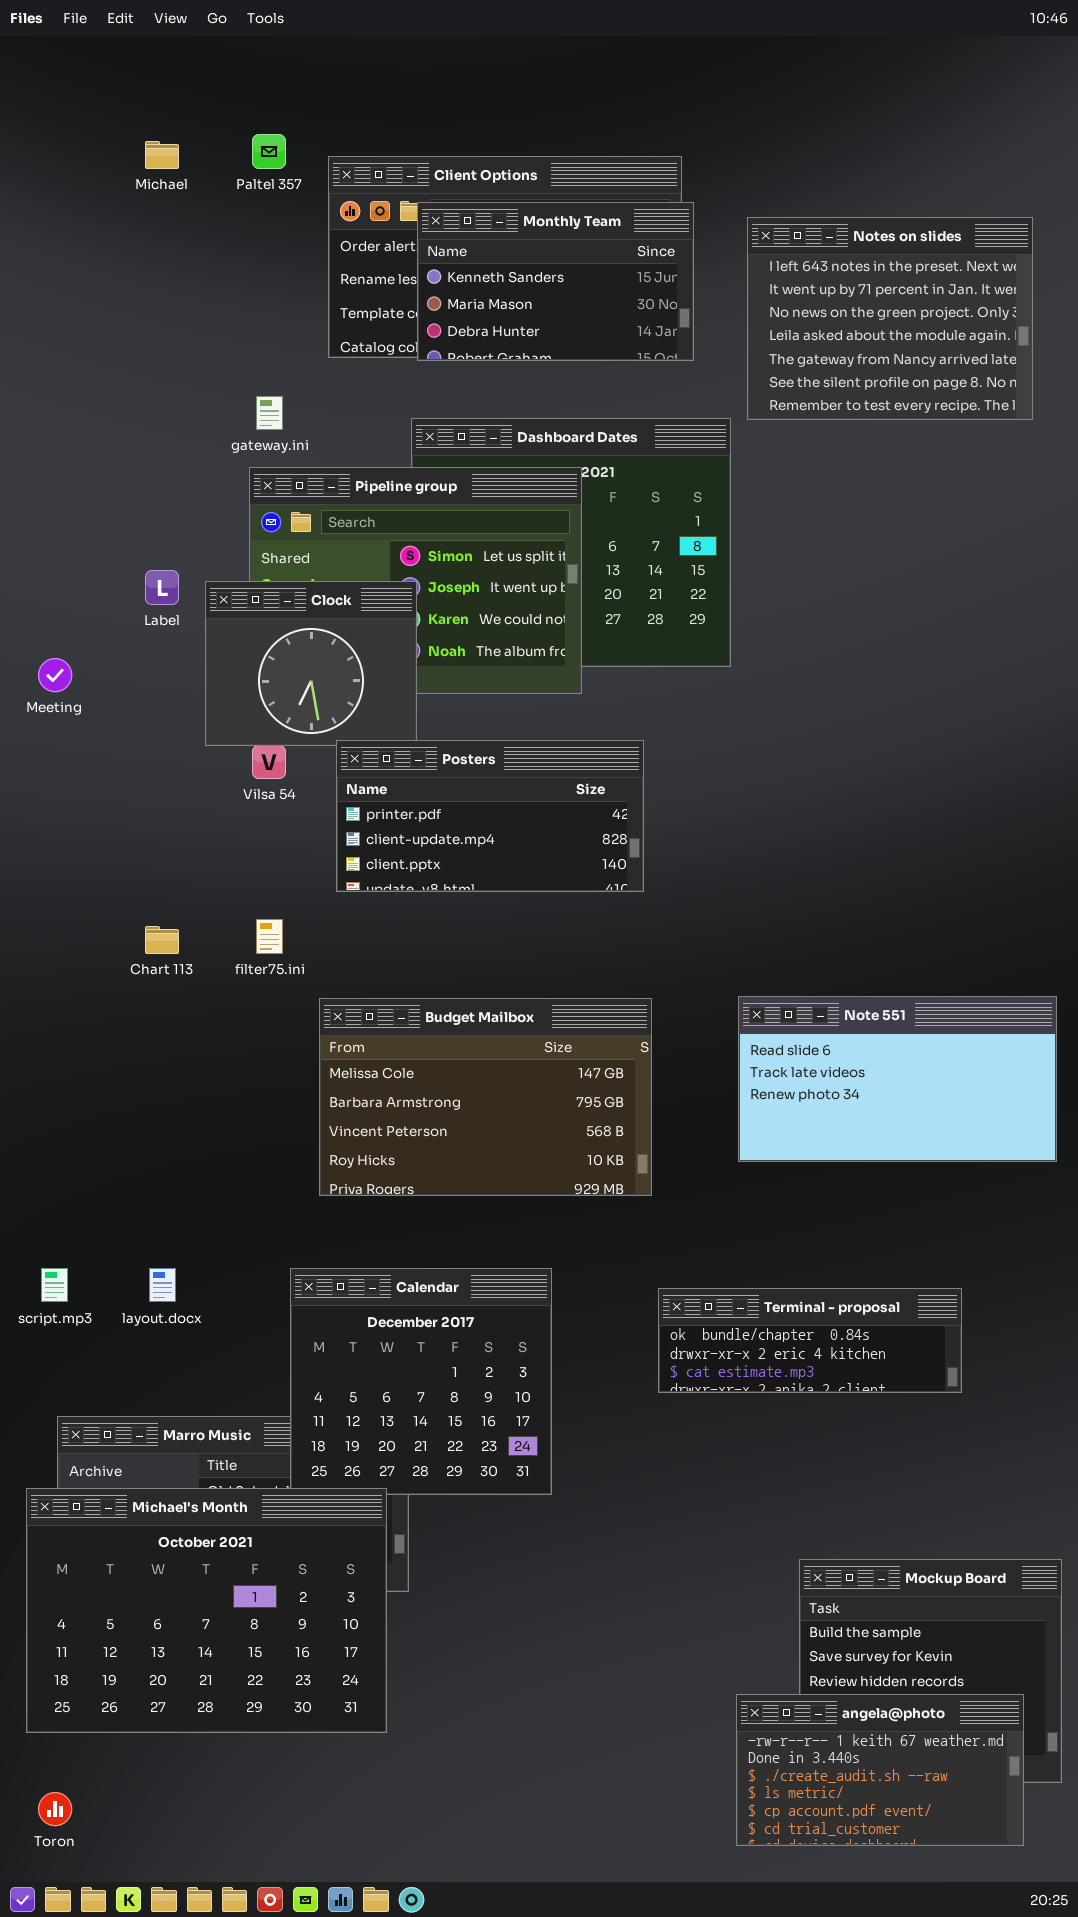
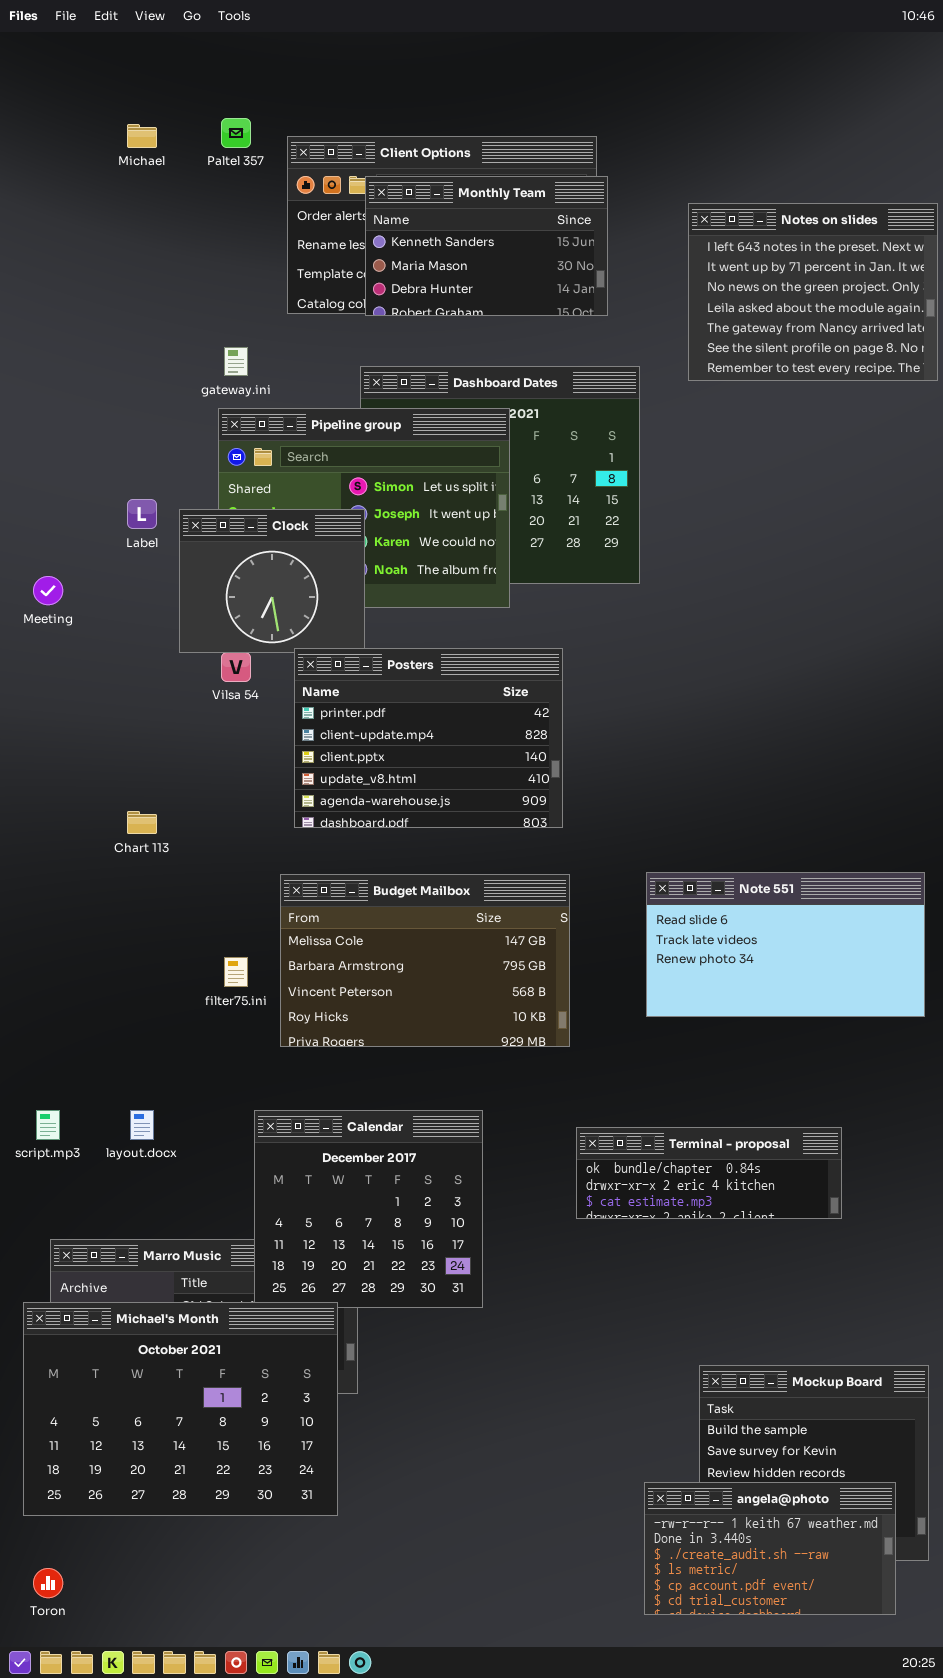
Notes on slides: [747,217,1033,420] -> [688,203,938,381], moved
Posters: [336,740,644,892] -> [294,648,563,828], resized
filter75.ini: [256,919,283,954] -> [224,957,248,987], moved

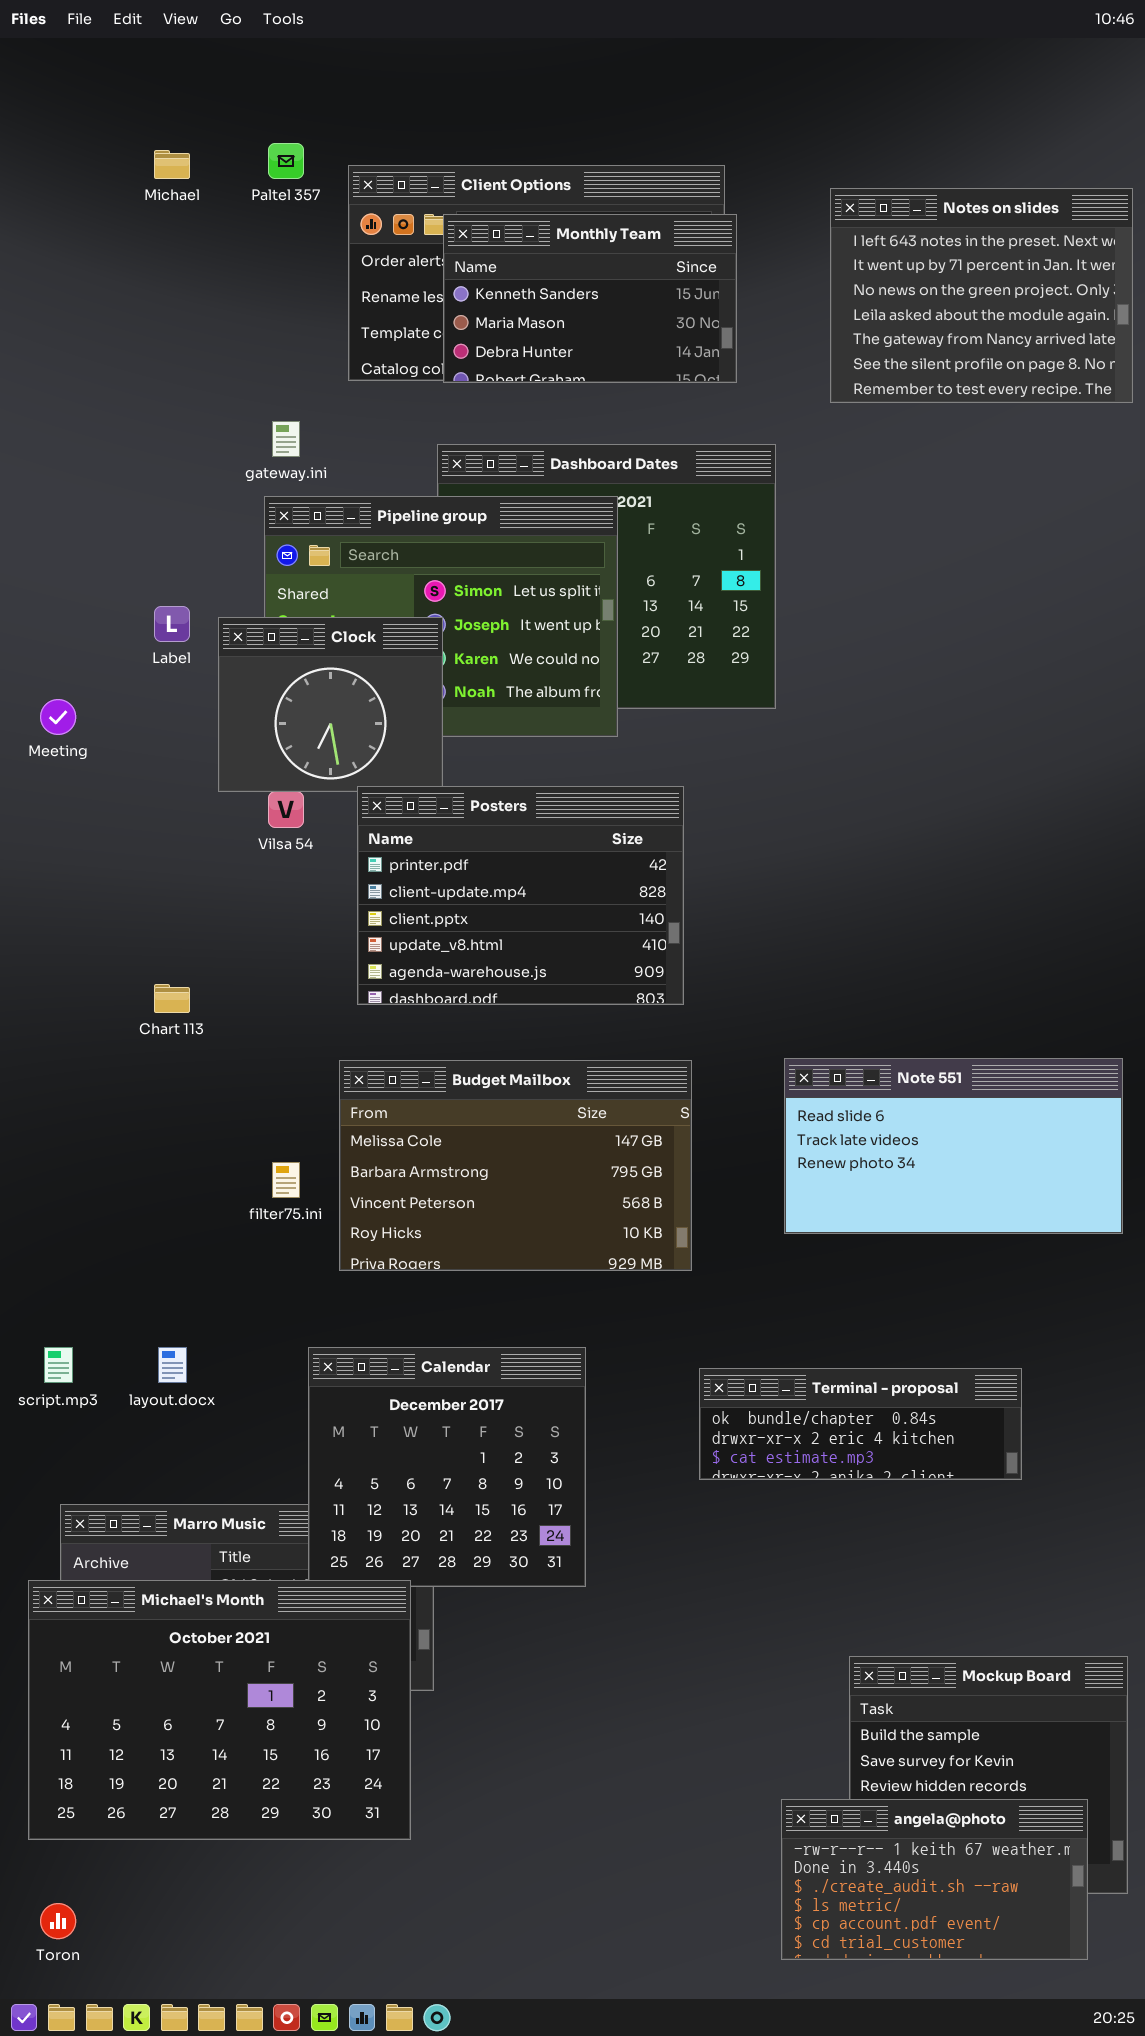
Notes on slides: [688,203,938,381] -> [830,188,1133,403], moved

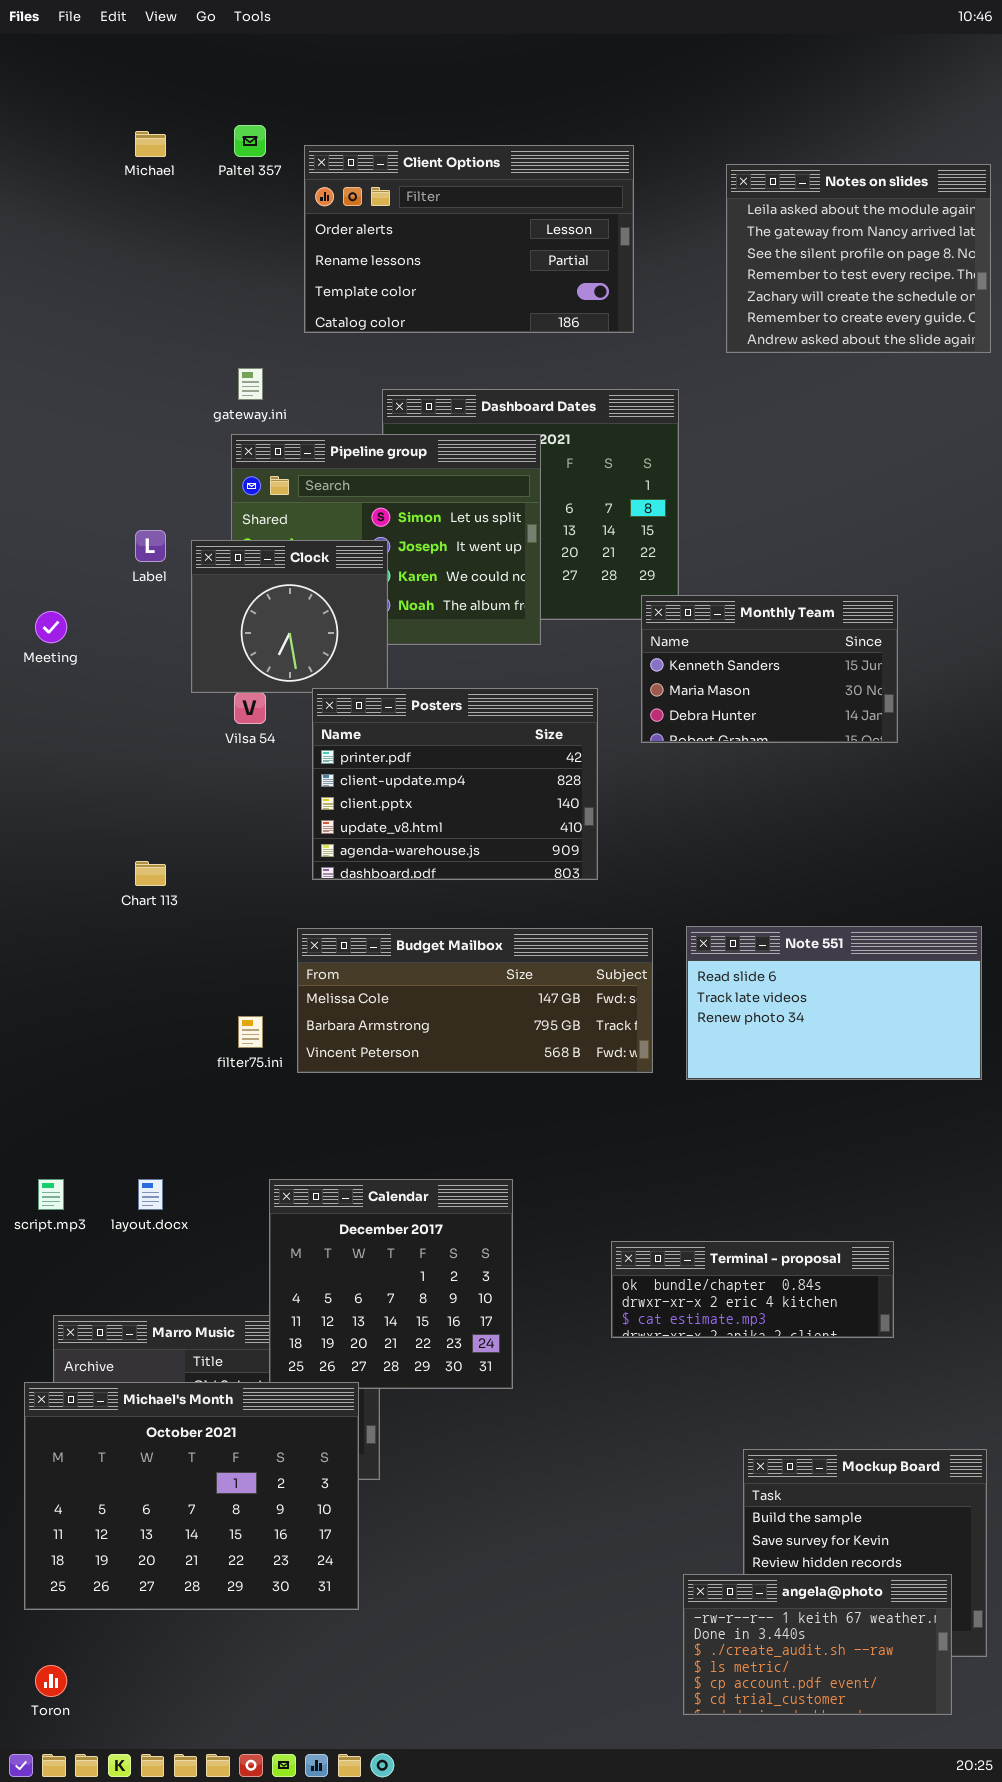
Notes on slides: [830,188,1133,403] -> [726,164,991,353], scrolled down 3 rows
Monthly Team: [443,214,737,383] -> [641,595,898,743], moved
Budget Mailbox: [339,1060,692,1271] -> [297,928,653,1073], resized
Terminal - proposal: [699,1368,1022,1480] -> [611,1241,894,1338], moved

